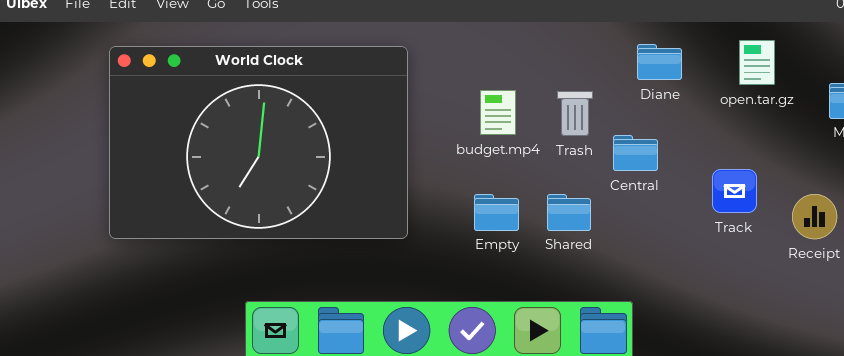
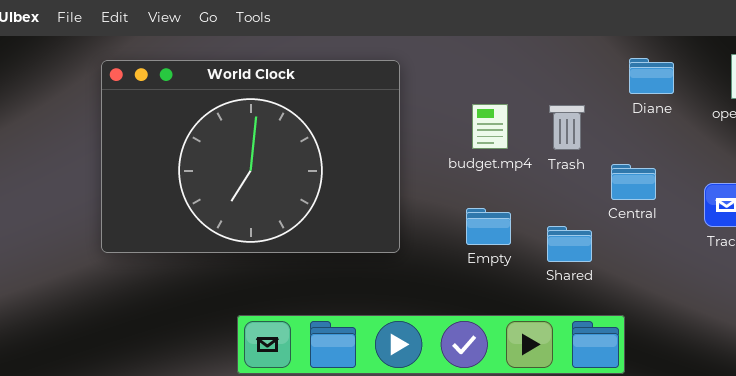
Central: [613,135,658,171] -> [611,164,656,200], moved
Shared: [547,194,591,231] -> [547,226,592,262], moved

